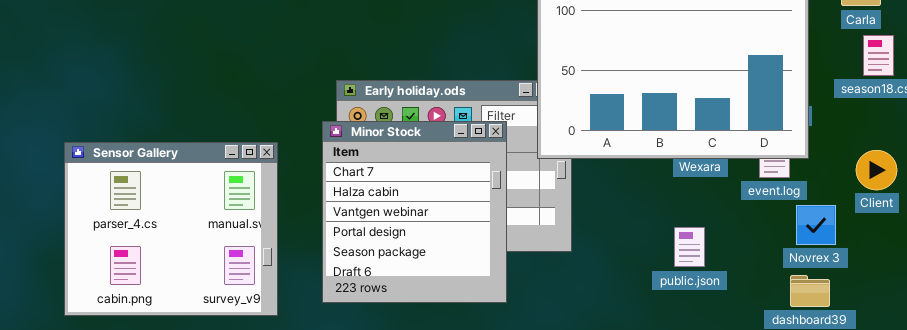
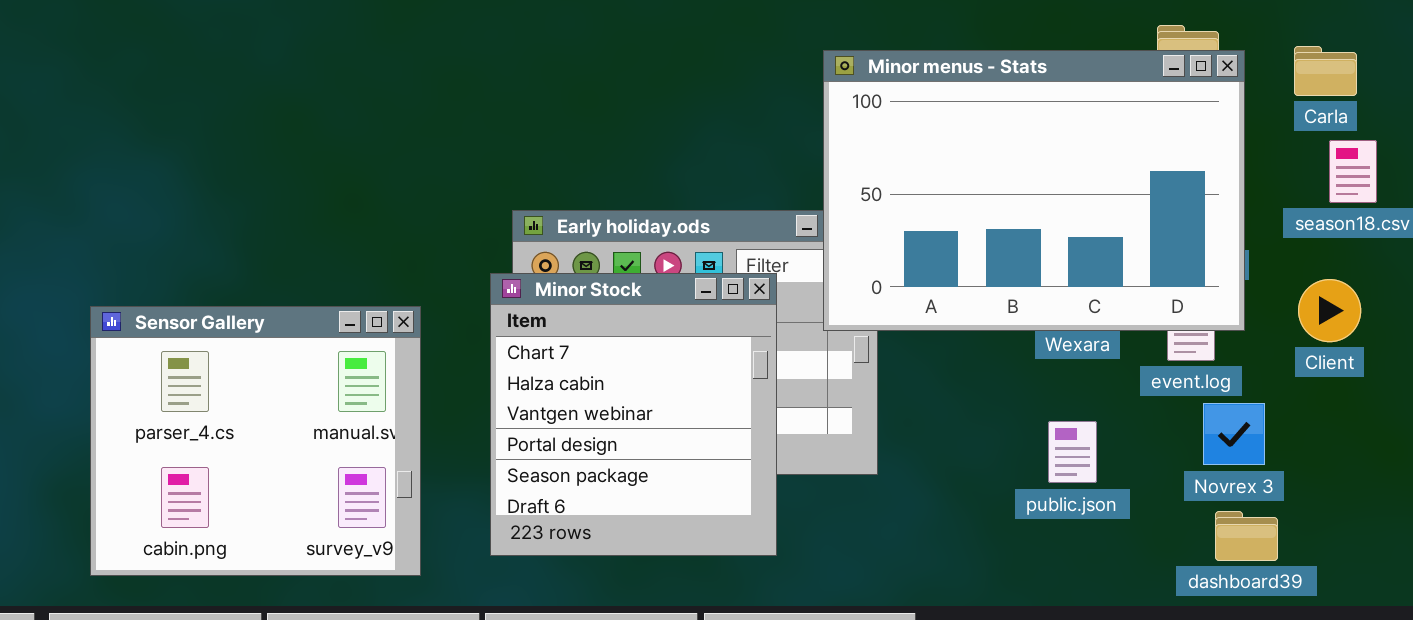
Client: [856,150,897,190] -> [1298,279,1361,342], moved
Novrex 3: [796,205,836,245] -> [1203,403,1265,465], moved
public.json: [674,227,705,267] -> [1048,421,1097,483], moved

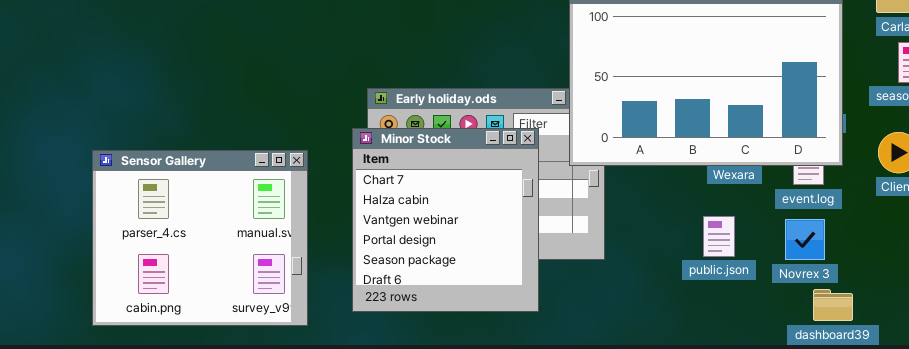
Novrex 3: [1203,403,1265,465] -> [785,219,825,260], moved
public.json: [1048,421,1097,483] -> [703,216,735,257], moved
dashboard39: [1215,511,1278,561] -> [813,289,853,321], moved

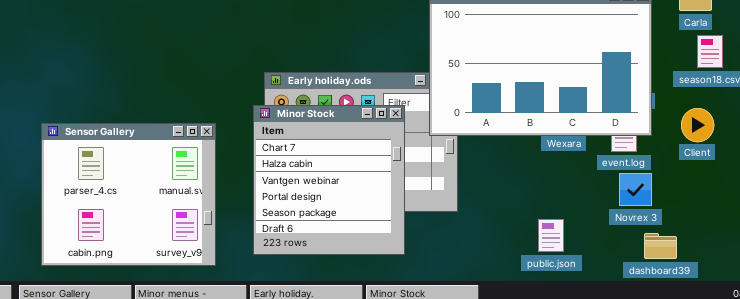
public.json: [703,216,735,257] -> [538,219,564,252], moved
Novrex 3: [785,219,825,260] -> [619,173,652,206], moved
dashboard39: [813,289,853,321] -> [644,233,677,259], moved

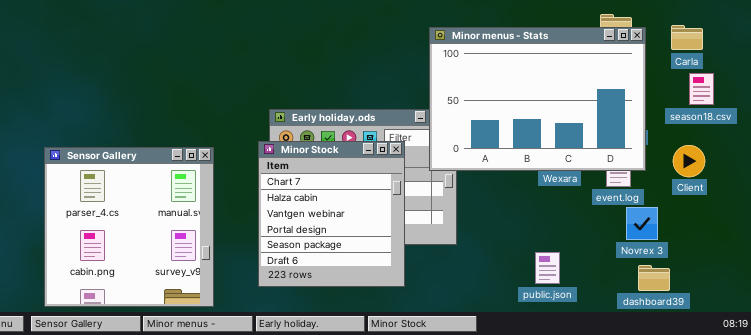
Sensor Gallery: [41,123,216,266] -> [44,147,214,307], moved, resized
Novrex 3: [619,173,652,206] -> [626,207,658,240], moved

